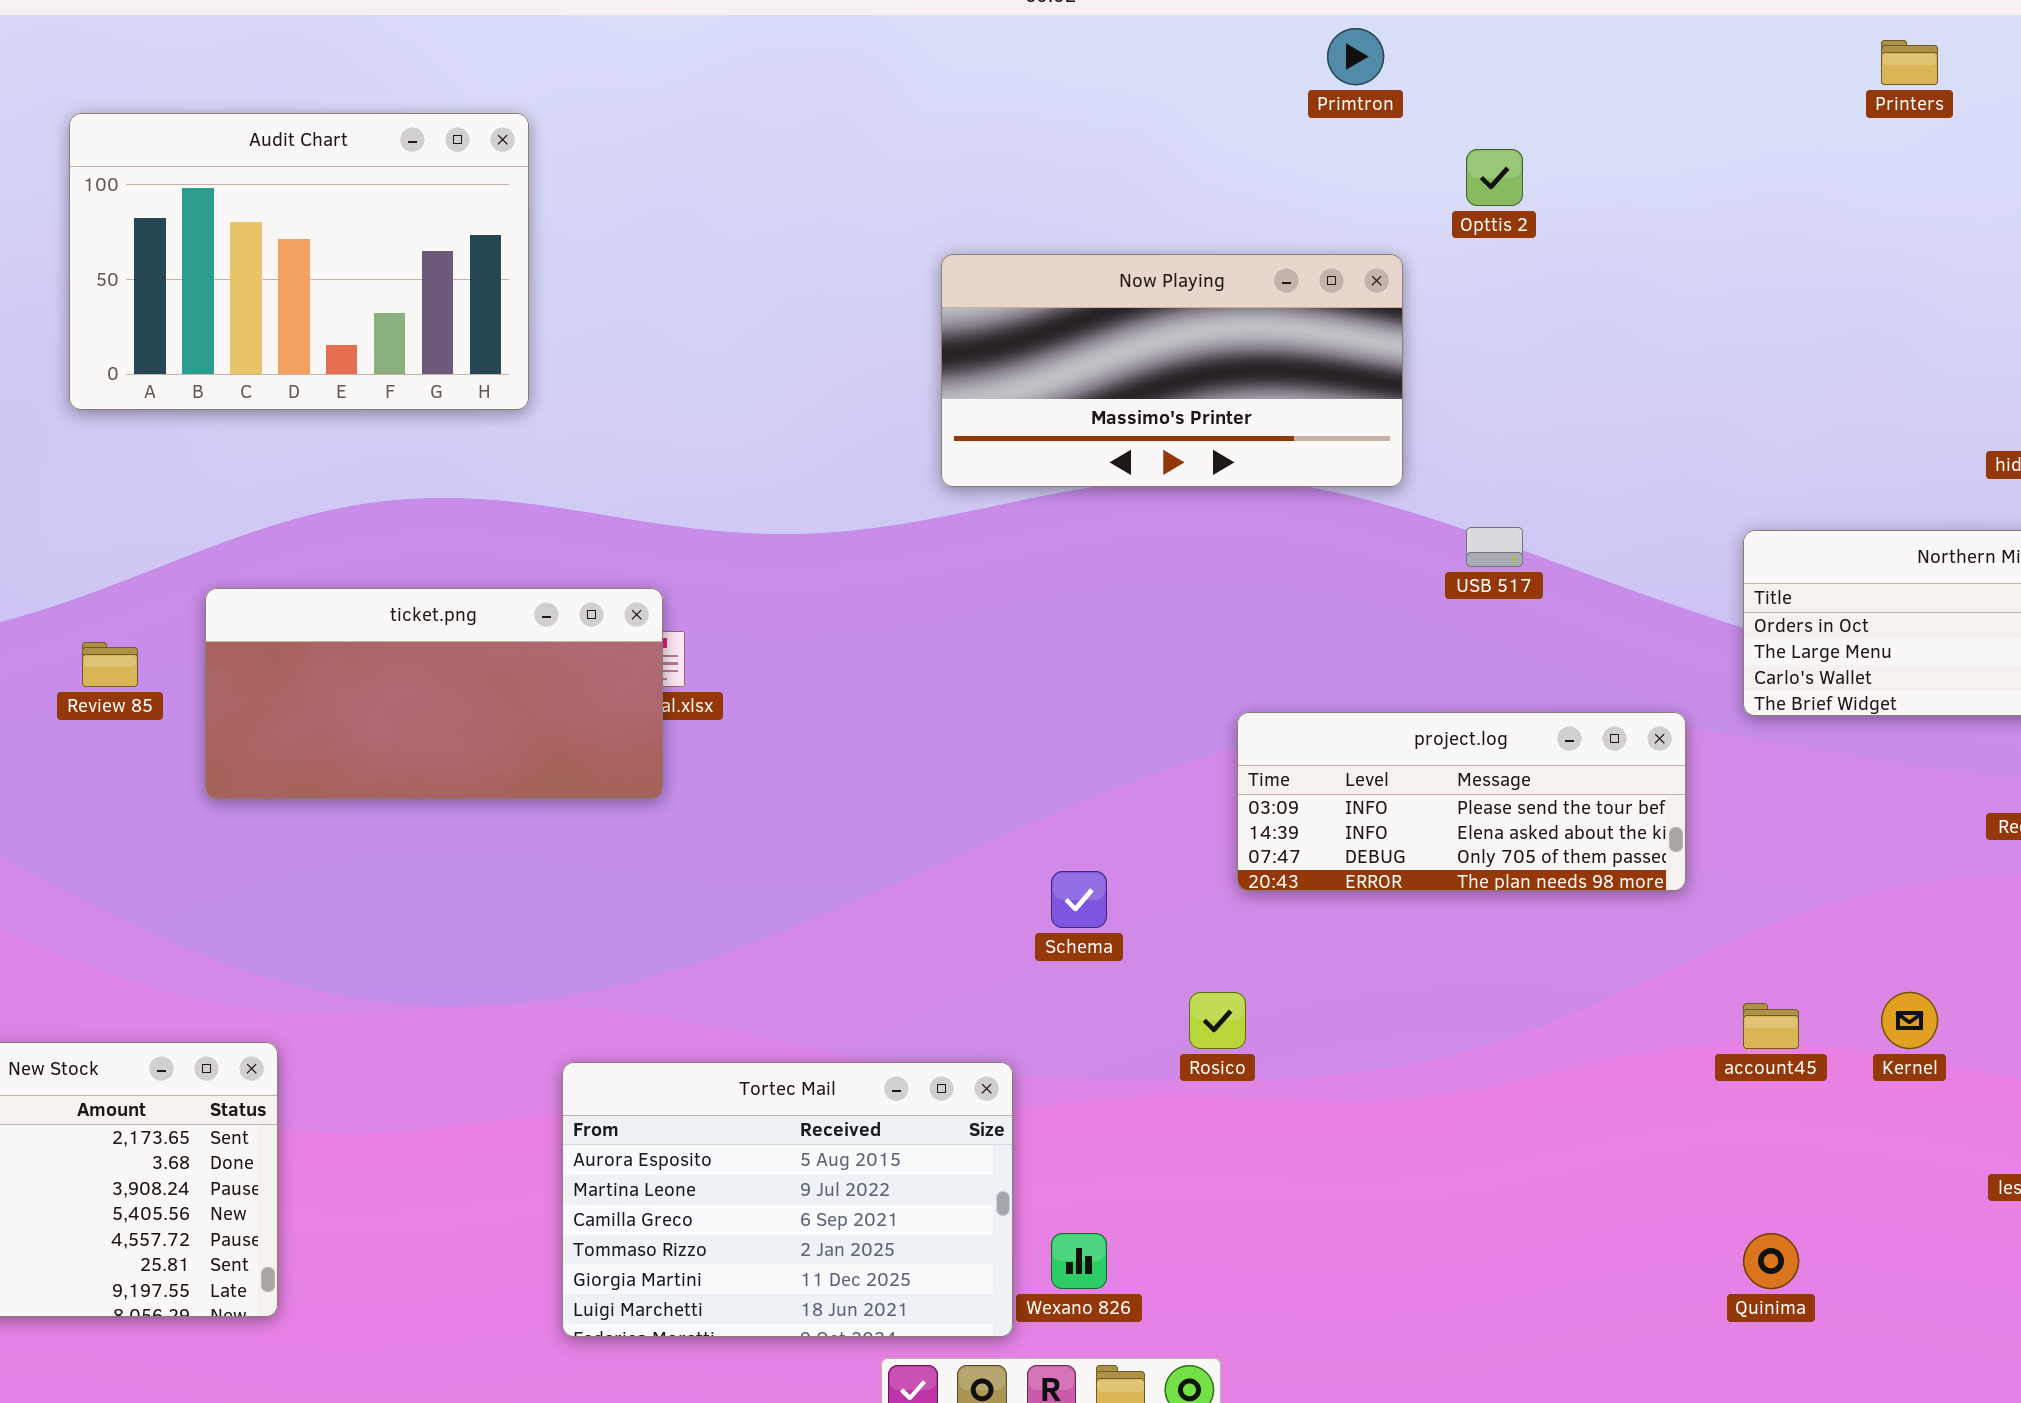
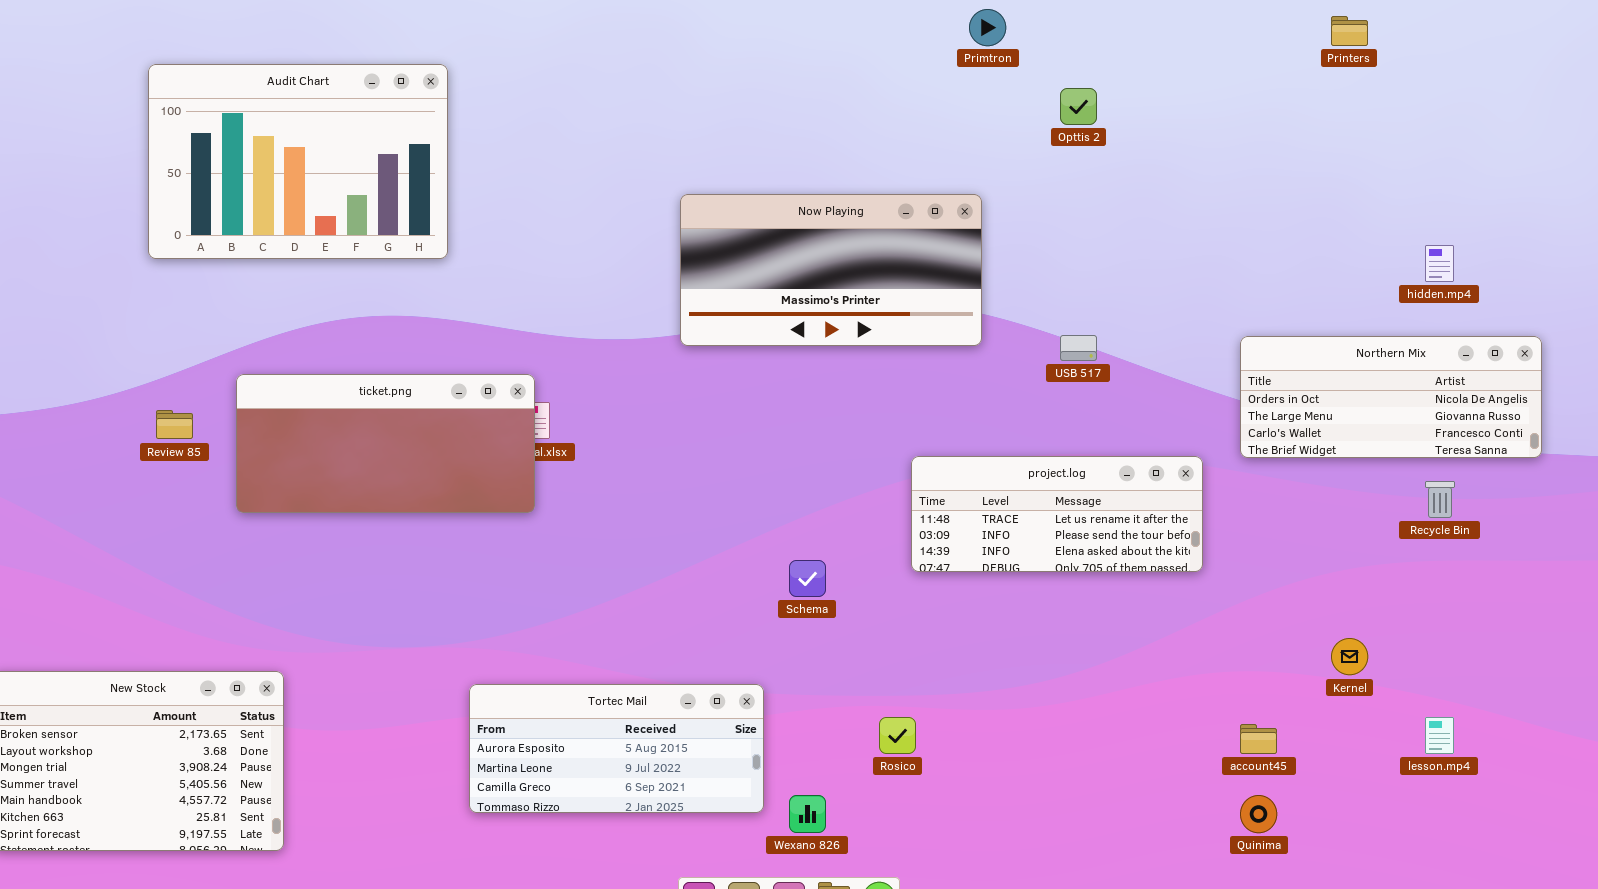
Now Playing: [941,254,1403,487] -> [680,194,982,346], moved
project.log: [1237,712,1686,891] -> [911,456,1203,572], scrolled up 1 row
Rosico: [1189,992,1246,1049] -> [879,717,916,754], moved
account45: [1743,1003,1799,1049] -> [1240,724,1277,754], moved
Tortec Mail: [562,1062,1013,1337] -> [469,684,764,813], resized

